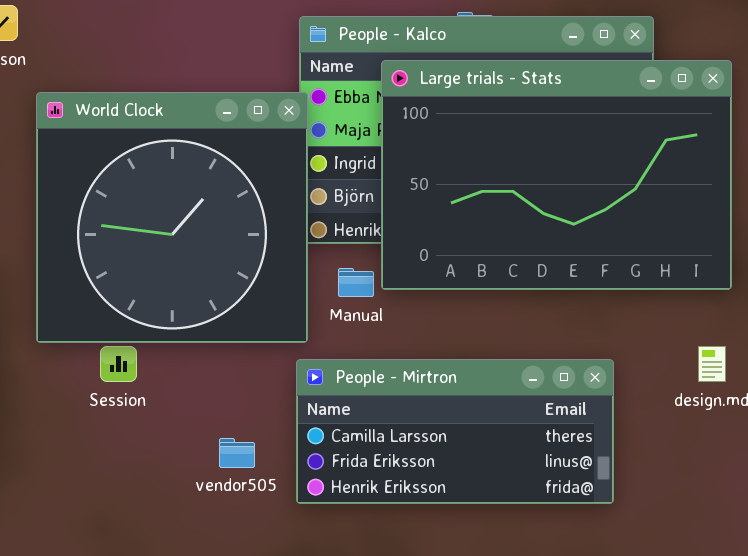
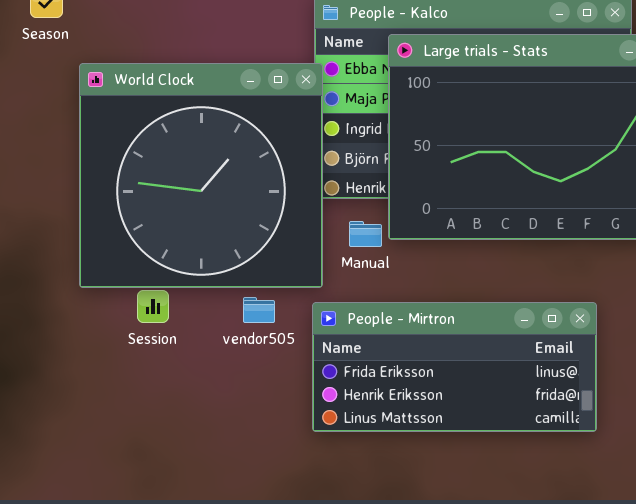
People - Mirtron: [296,359,614,504] -> [312,302,597,432], scrolled down 1 row
vendor505: [219,438,255,468] -> [243,297,275,323], moved

